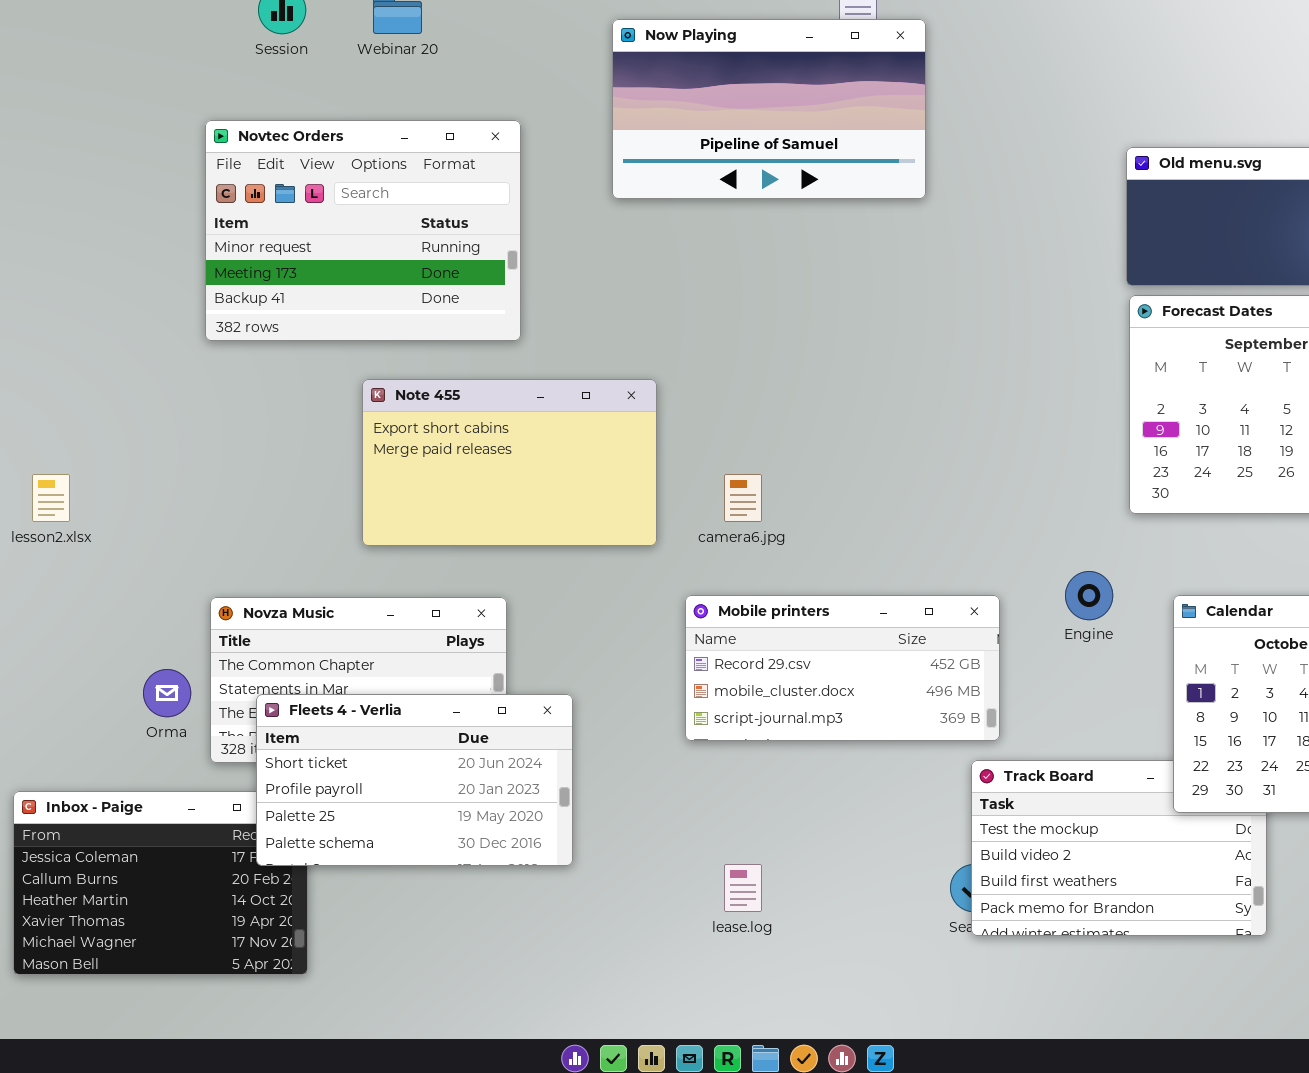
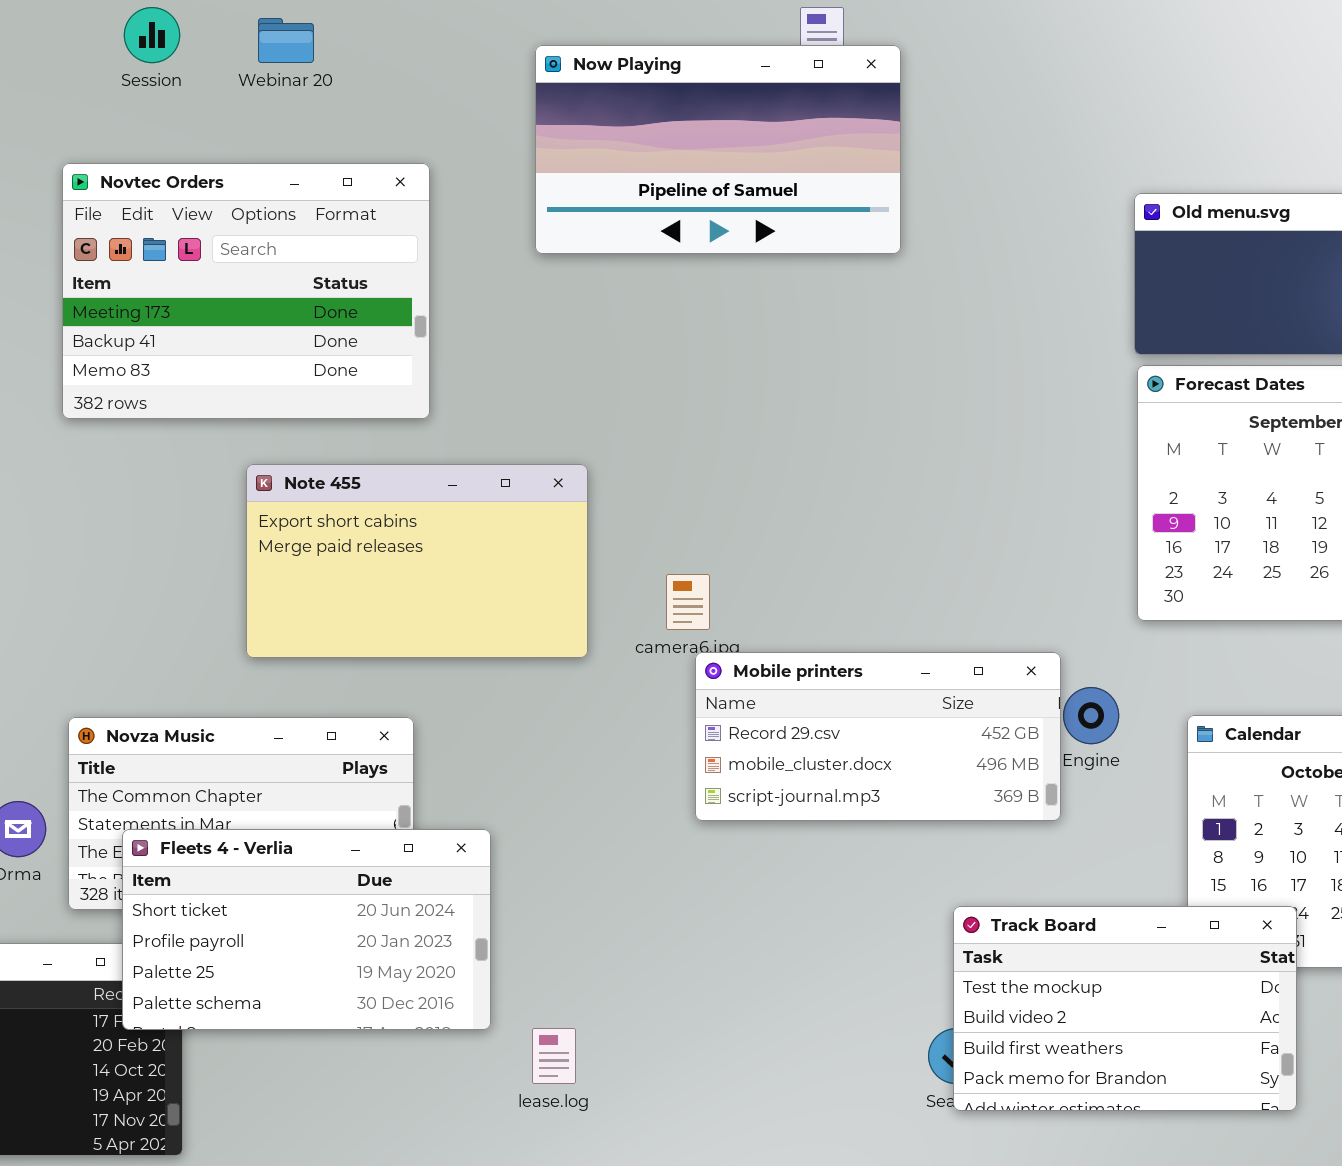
Novtec Orders: [205,120,521,341] -> [62,163,430,419], scrolled down 1 row
Mobile printers: [685,595,1000,741] -> [695,652,1061,821], moved
Track Board: [971,760,1267,936] -> [953,906,1297,1111], raised
lease.log: [724,864,762,912] -> [532,1028,576,1084], moved

